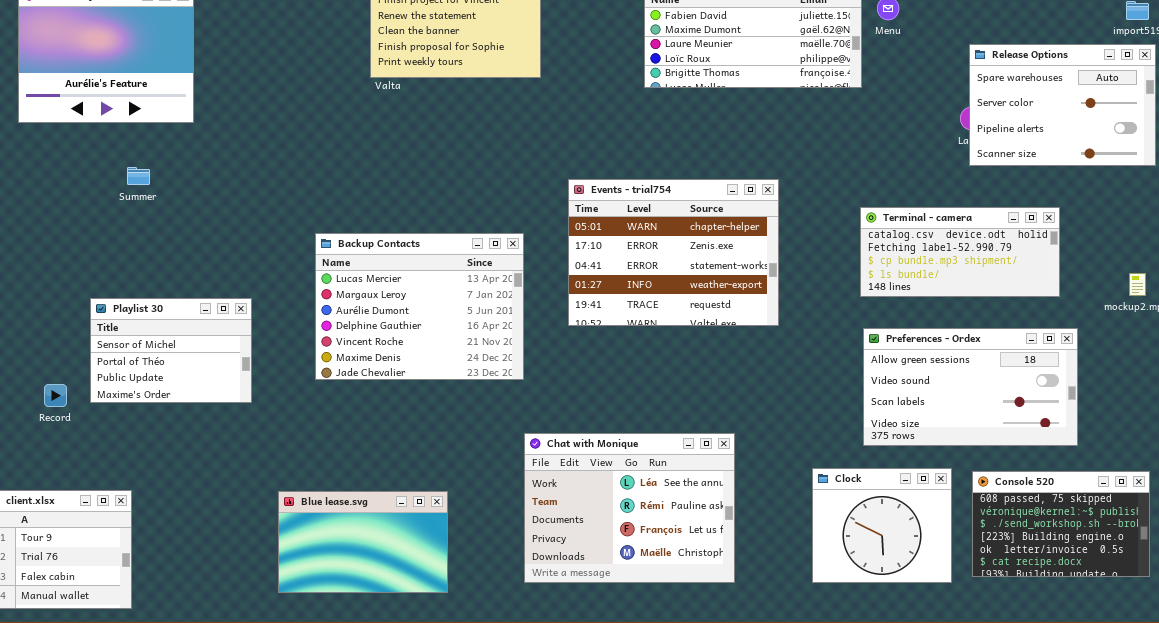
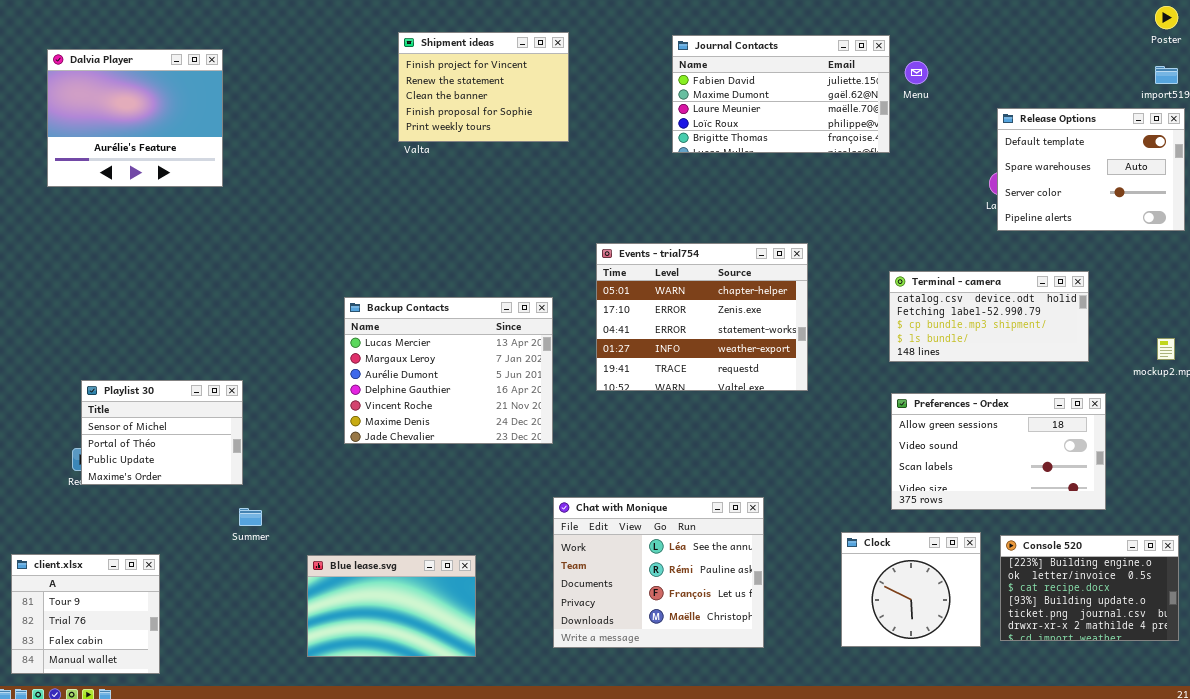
Release Options: [969,44,1156,166] -> [997,108,1185,231], scrolled up 1 row
Summer: [127,167,150,185] -> [239,508,262,526], moved
Playlist 30: [90,298,252,403] -> [81,380,243,485], moved
Console 520: [972,471,1150,577] -> [1000,535,1179,641], scrolled down 3 rows

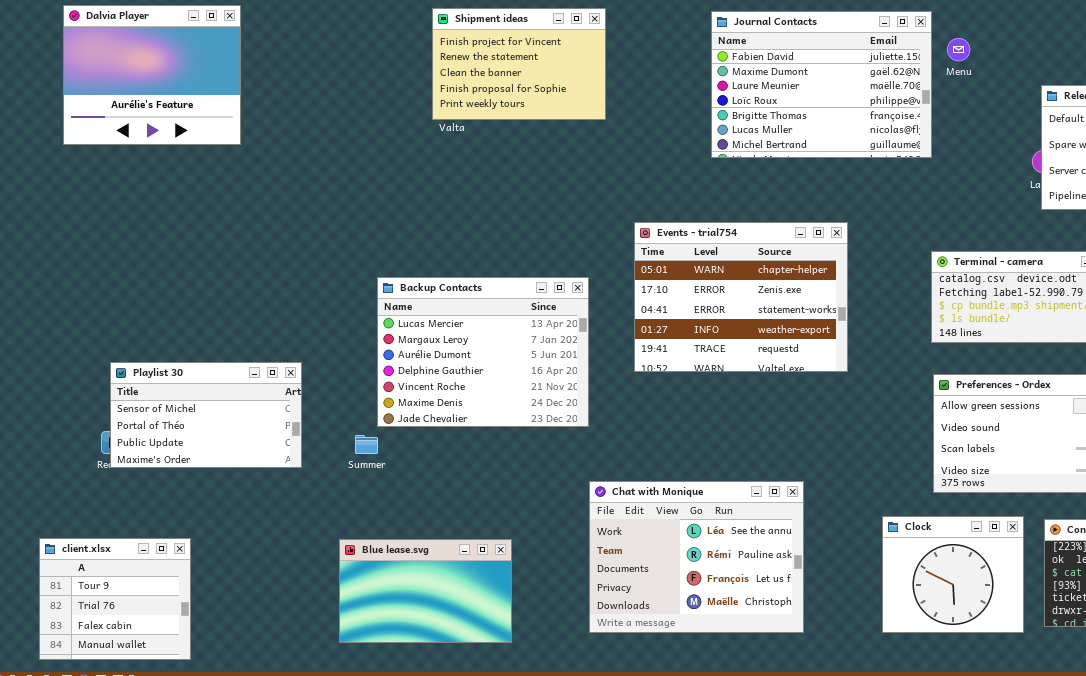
Journal Contacts: [672,35,890,153] -> [711,11,932,158], resized
Dalvia Player: [47,49,223,187] -> [63,5,241,145], moved
Playlist 30: [81,380,243,485] -> [110,362,302,468], resized
Summer: [239,508,262,526] -> [355,435,378,454], moved

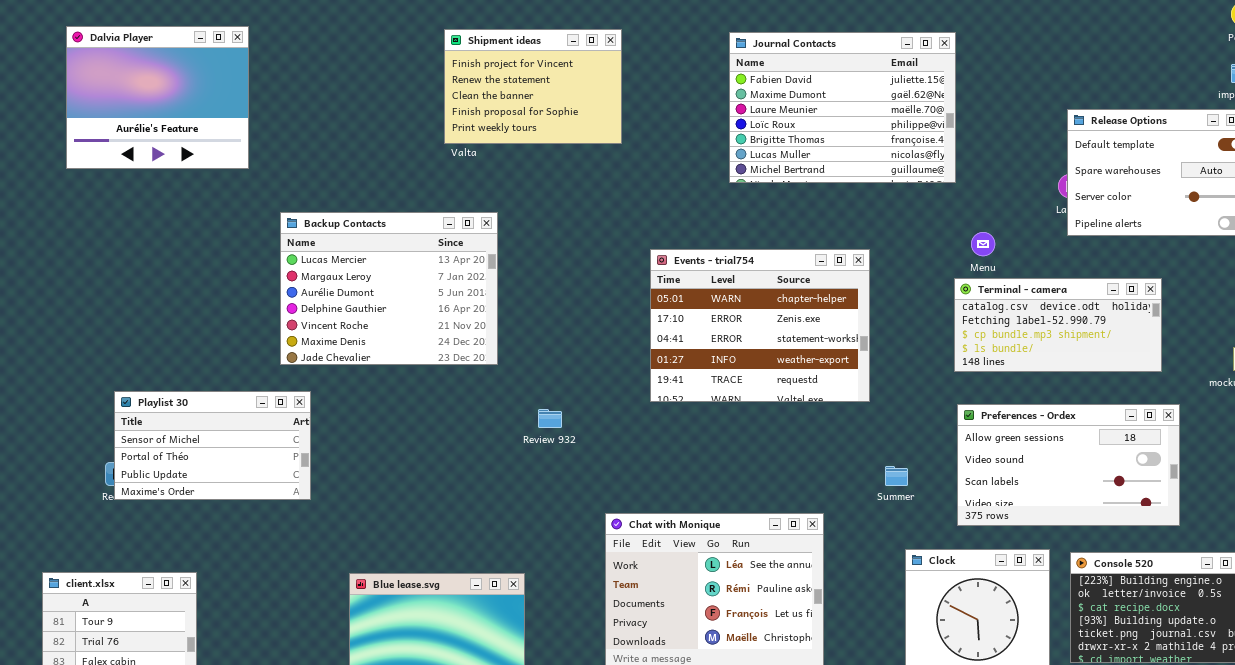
Menu: [947,38,970,61] -> [971,232,995,256], moved
Backup Contacts: [377,277,589,427] -> [280,212,498,365], moved
Summer: [355,435,378,454] -> [885,466,908,486], moved

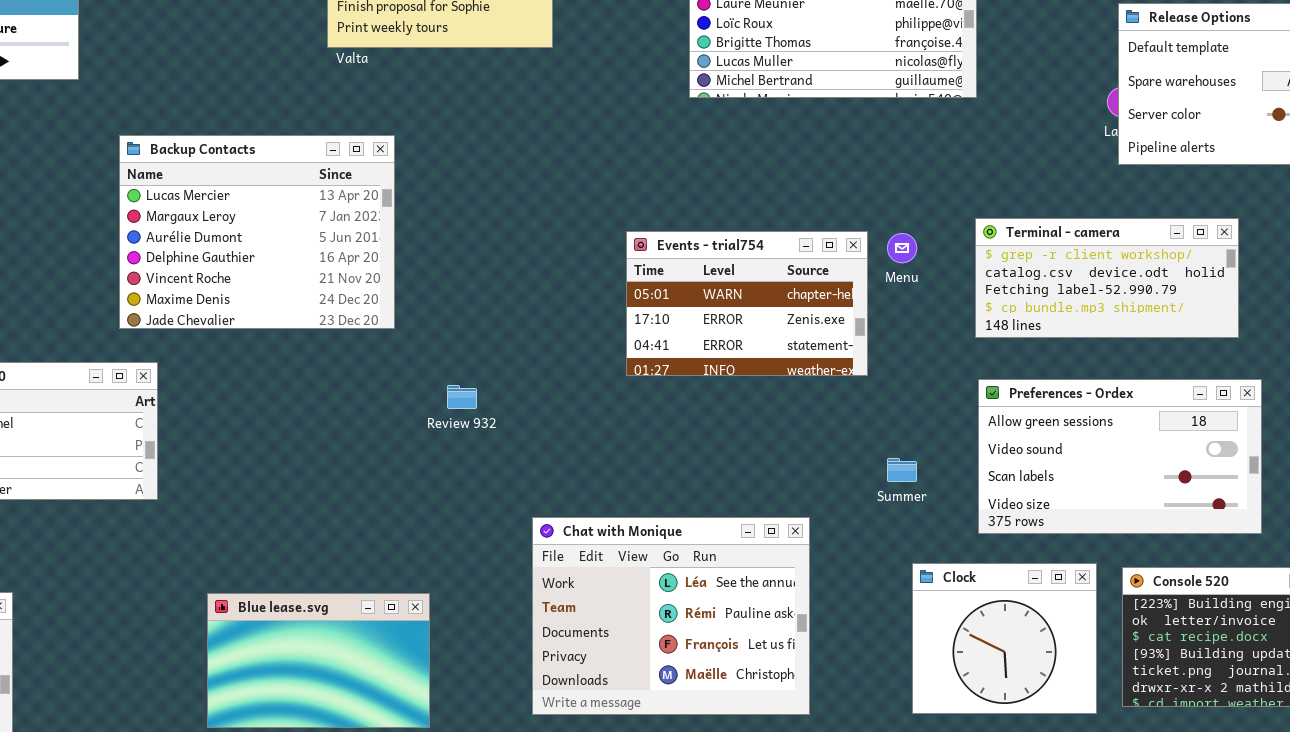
Menu: [971,232,995,256] -> [887,233,917,263], moved
Events - trial754: [650,249,870,402] -> [626,231,868,376], resized
Terminal - camera: [954,278,1162,372] -> [975,218,1239,338], scrolled up 1 row

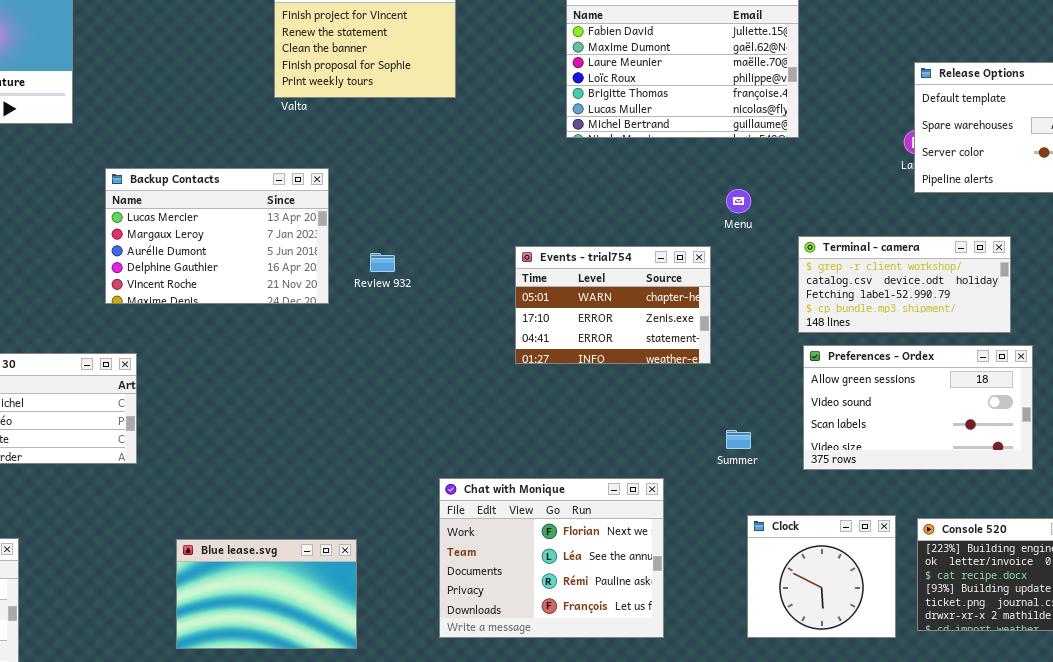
Backup Contacts: [119,135,395,329] -> [105,168,329,304], resized
Menu: [887,233,917,263] -> [726,189,751,213], moved
Preferences - Ordex: [978,379,1262,534] -> [803,345,1033,470], moved
Review 932: [447,385,477,409] -> [370,253,395,272], moved
Chat with Monique: [532,517,810,715] -> [439,478,664,638], scrolled up 1 row

